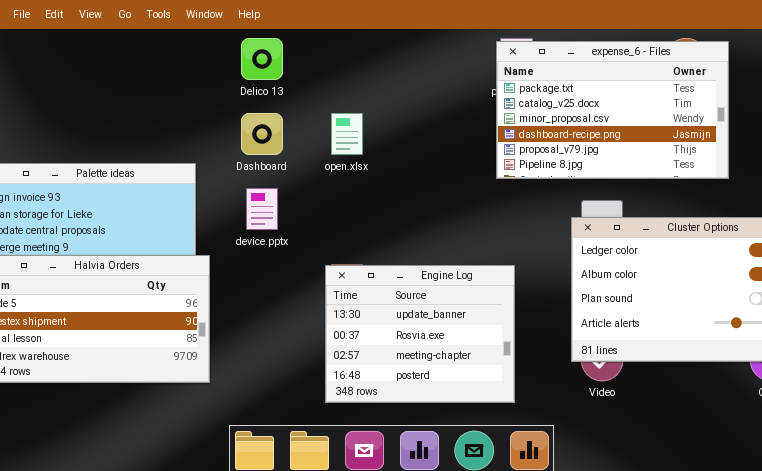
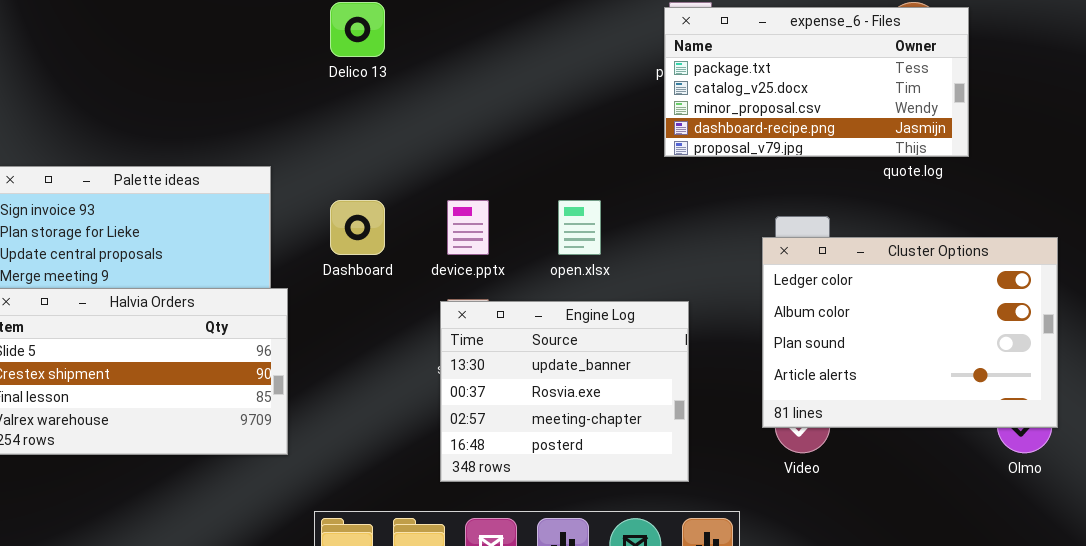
expense_6 - Files: [496,41,729,179] -> [664,7,969,157], resized
Dashboard: [241,113,283,155] -> [330,200,385,255], moved
open.xlsx: [331,113,363,155] -> [558,200,601,255], moved
device.pptx: [246,188,278,230] -> [447,200,489,255], moved

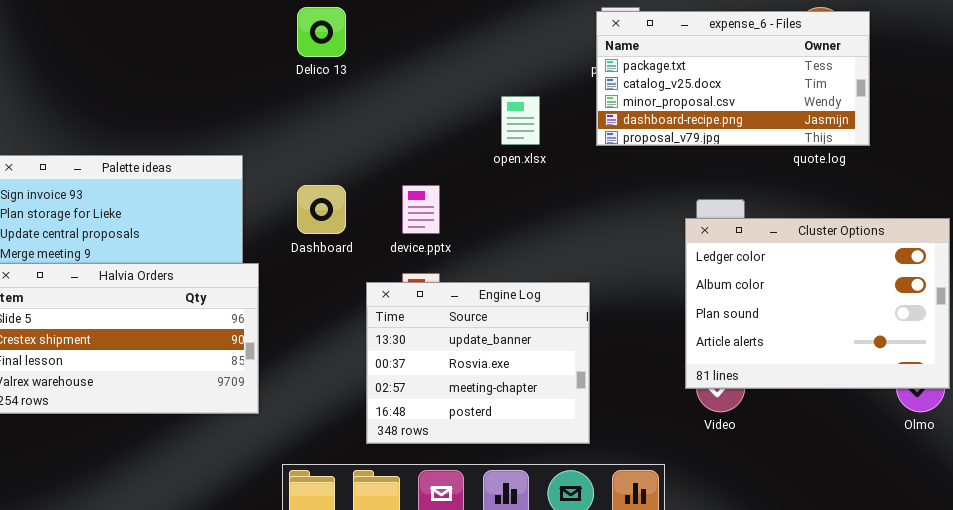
open.xlsx: [558,200,601,255] -> [501,96,540,145], moved
Engine Log: [440,301,689,482] -> [366,282,590,444], moved

